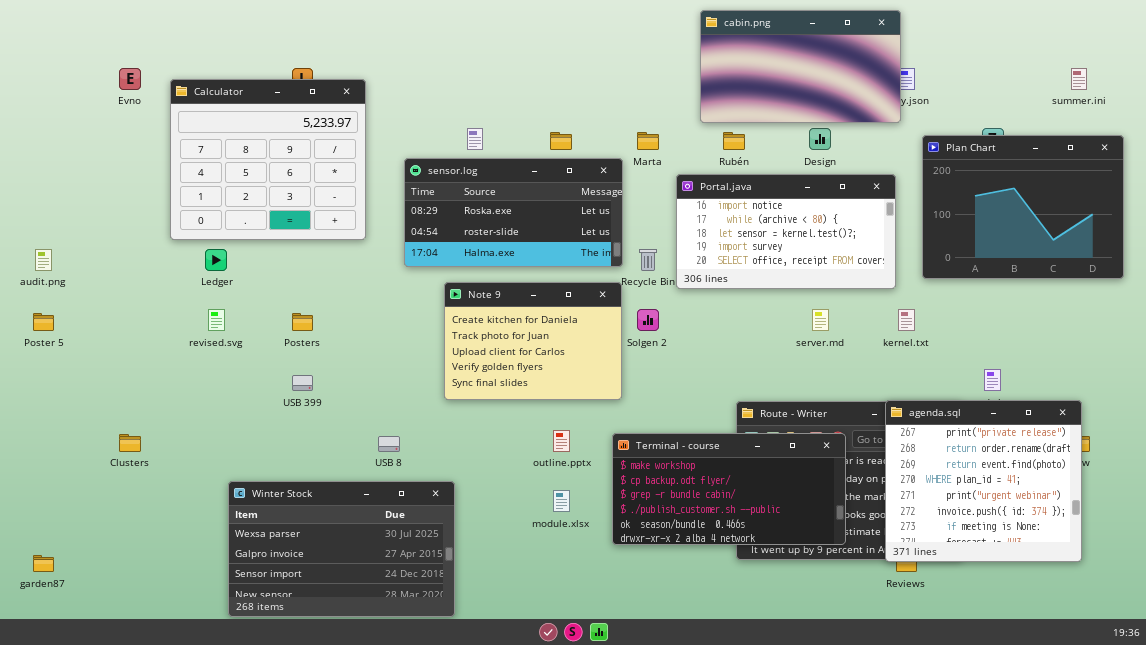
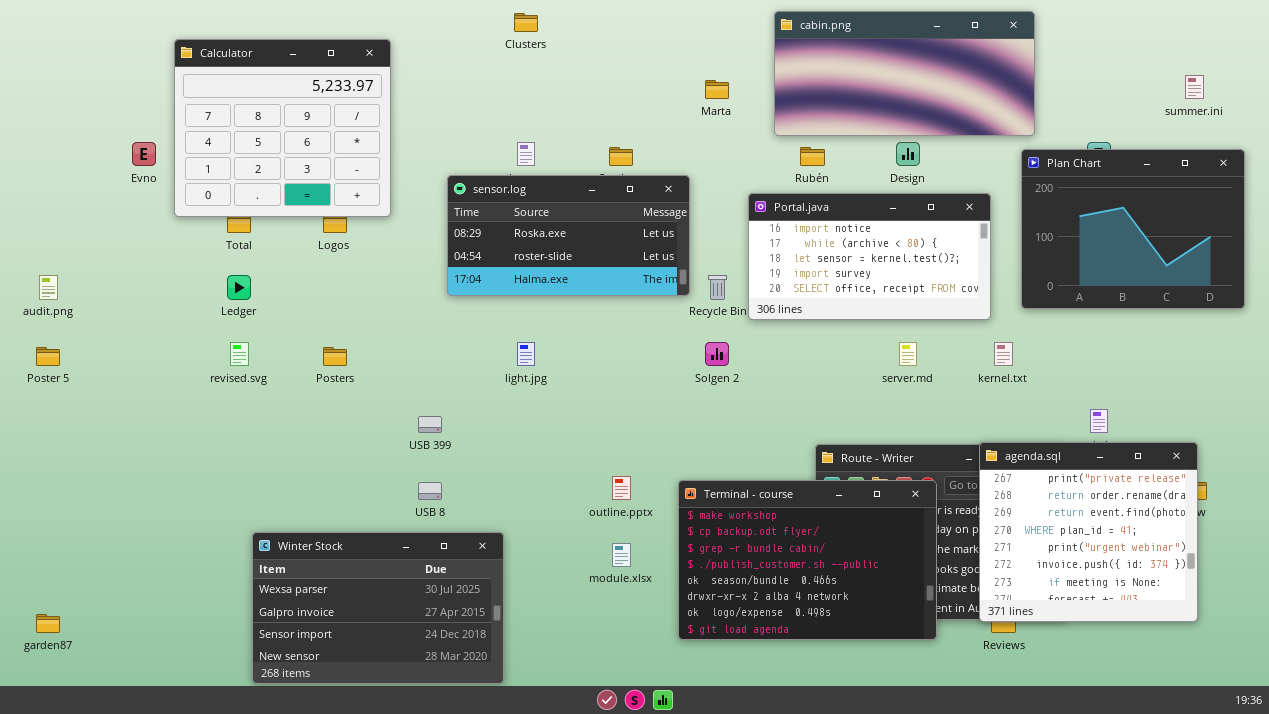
cabin.png: [700,10,901,123] -> [774,11,1035,136], resized
Evno: [119,68,141,90] -> [132,142,156,166], moved
Calculator: [170,79,366,240] -> [174,39,391,217], moved
Marta: [637,132,659,150] -> [705,80,729,99], moved
Note 9: [444,282,622,400] -> none, closed
USB 399: [292,375,313,391] -> [418,416,442,433], moved
Terminal - course: [612,433,846,545] -> [678,480,937,640], resized
Clusters: [119,434,141,452] -> [514,13,538,32], moved

